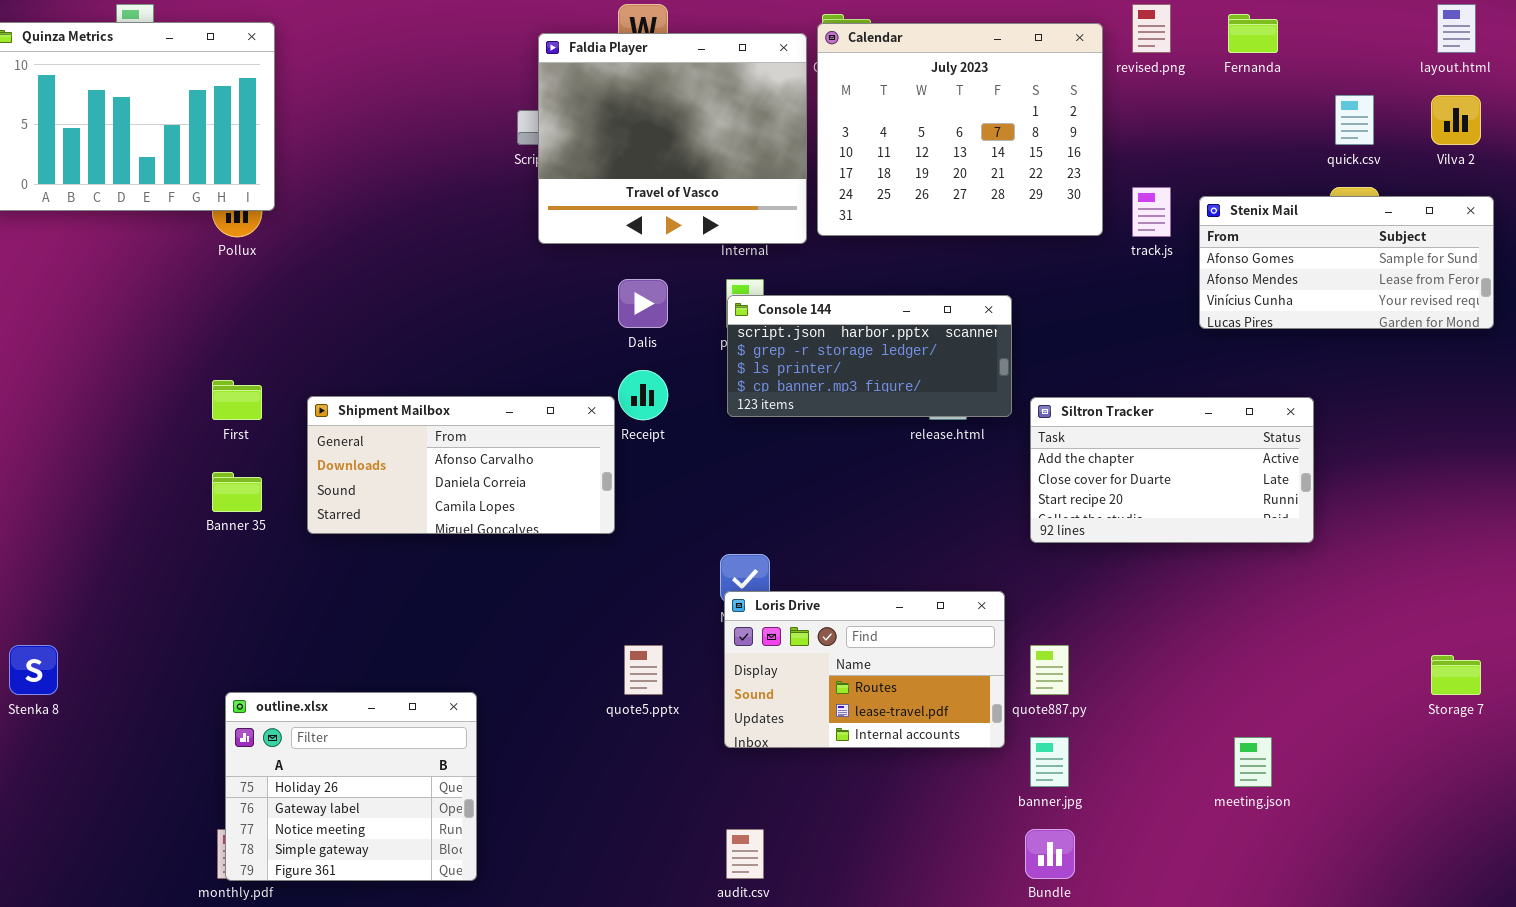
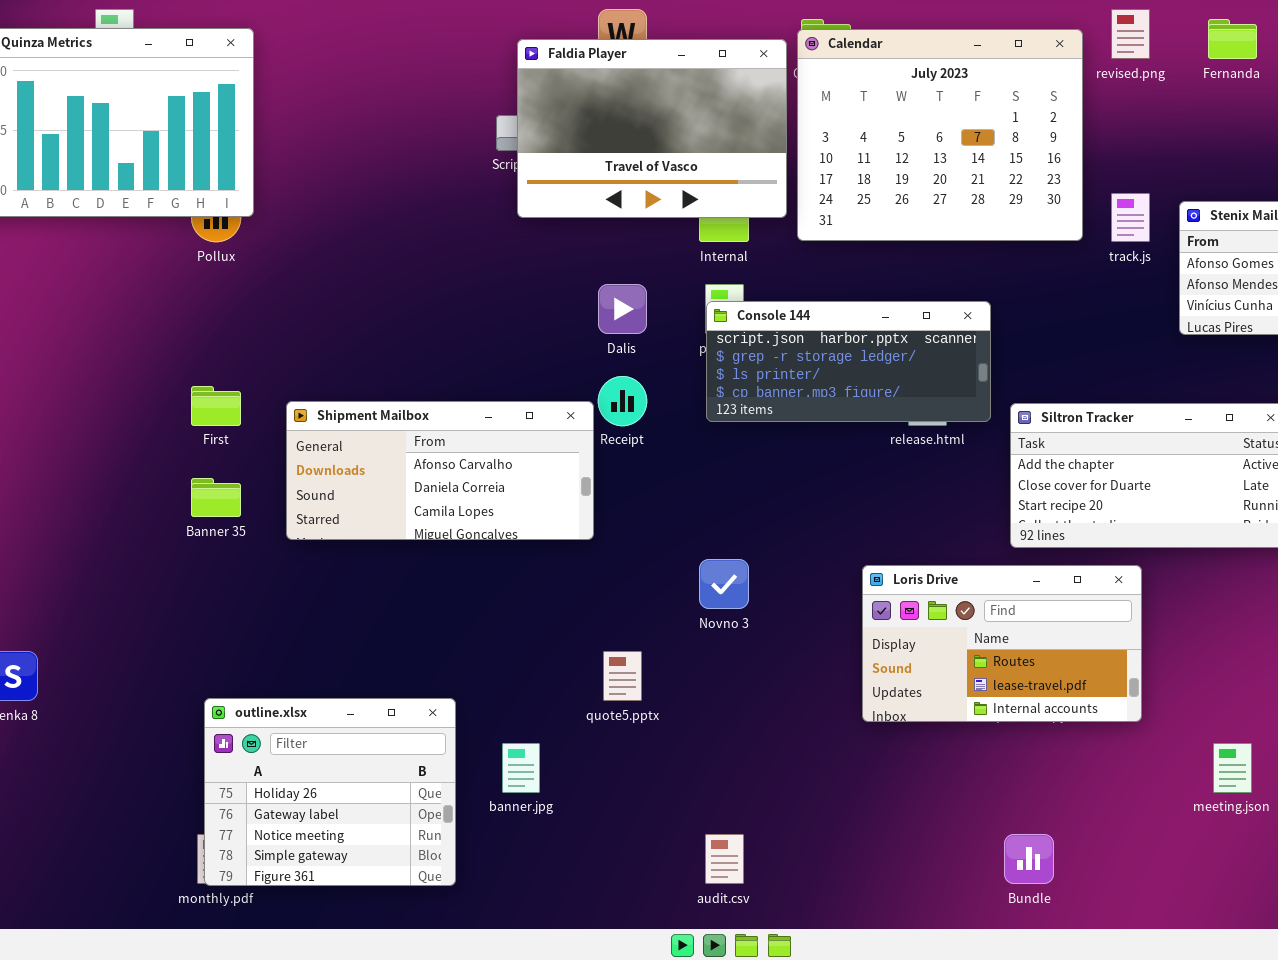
Faldia Player: [538,33,807,244] -> [517,39,787,218], resized
Loris Drive: [724,591,1005,748] -> [862,565,1142,722], moved
banner.jpg: [1030,737,1069,787] -> [502,743,540,793], moved

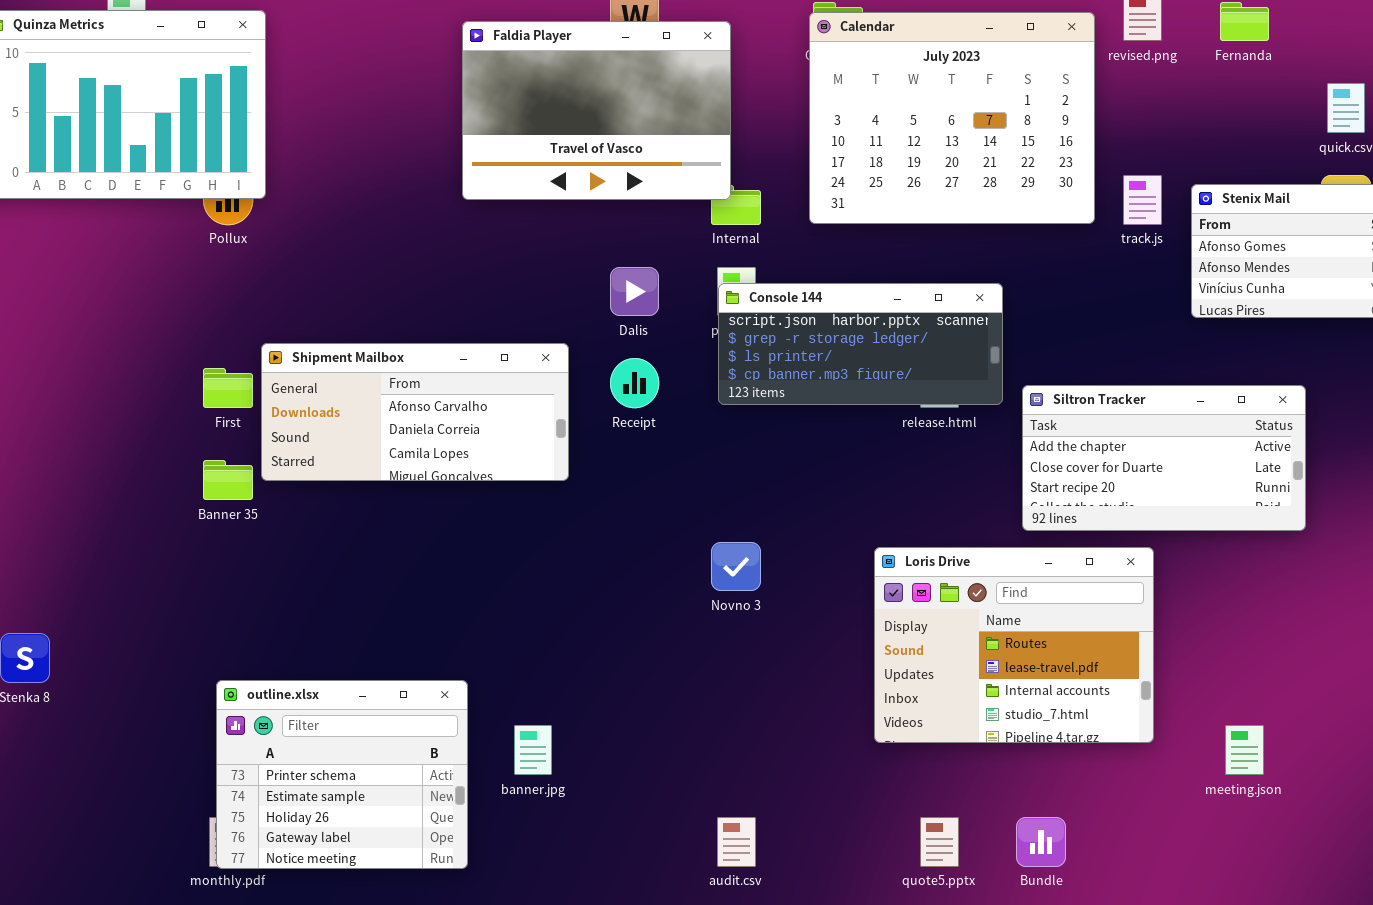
Faldia Player: [517,39,787,218] -> [462,21,731,200], moved
Shipment Mailbox: [286,401,594,540] -> [261,343,569,481], moved
Loris Drive: [862,565,1142,722] -> [874,547,1154,743], resized
quote5.pptx: [603,651,642,701] -> [920,817,959,867], moved
outline.xlsx: [204,698,456,886] -> [216,680,468,869], scrolled up 2 rows

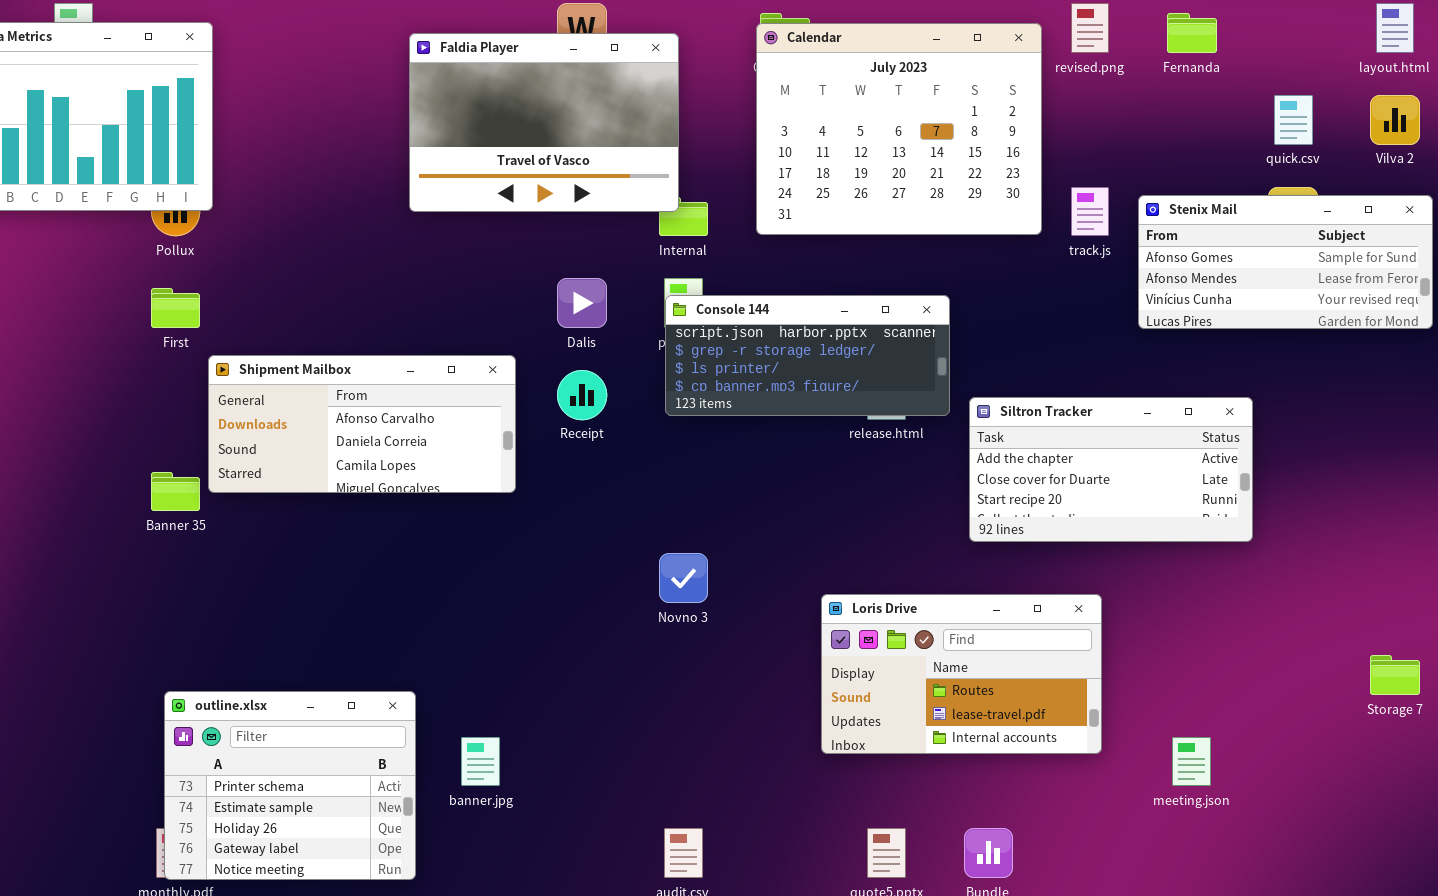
First: [203,368,253,408] -> [151,288,200,328], moved
Loris Drive: [874,547,1154,743] -> [821,594,1102,754], resized

